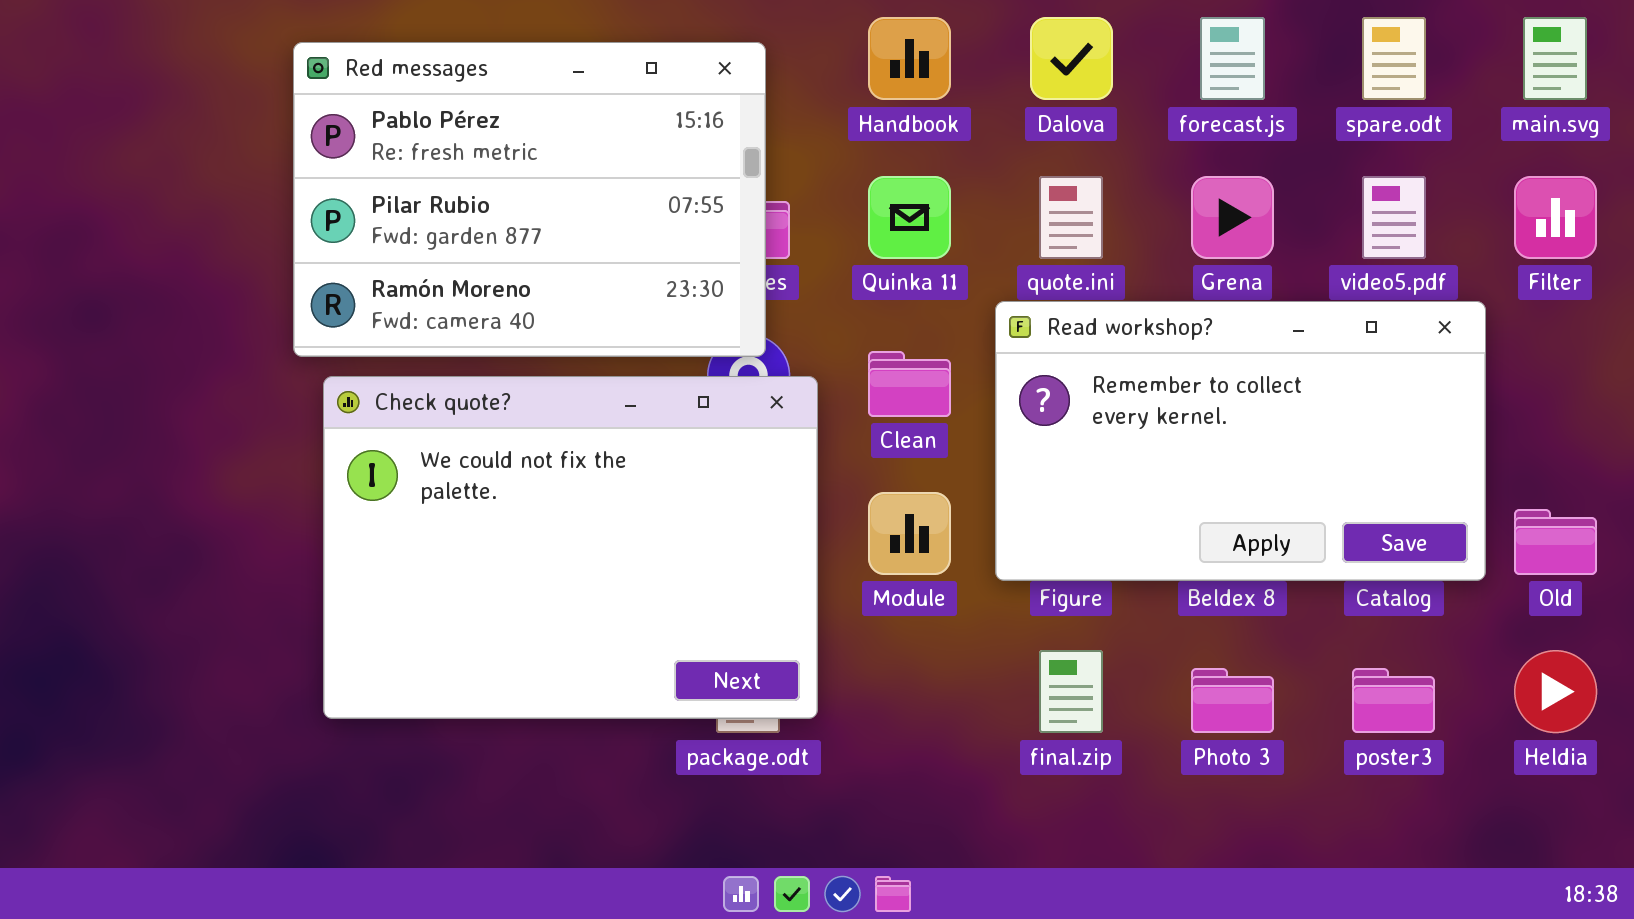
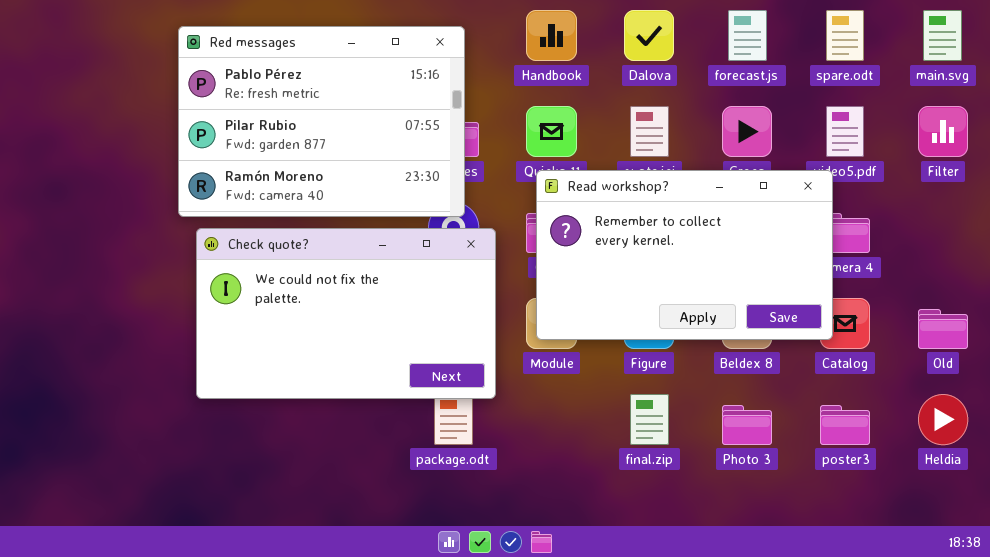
Read workshop?: [995,301,1486,581] -> [536,170,833,340], moved
Check quote?: [323,376,818,719] -> [196,228,496,399], resized

